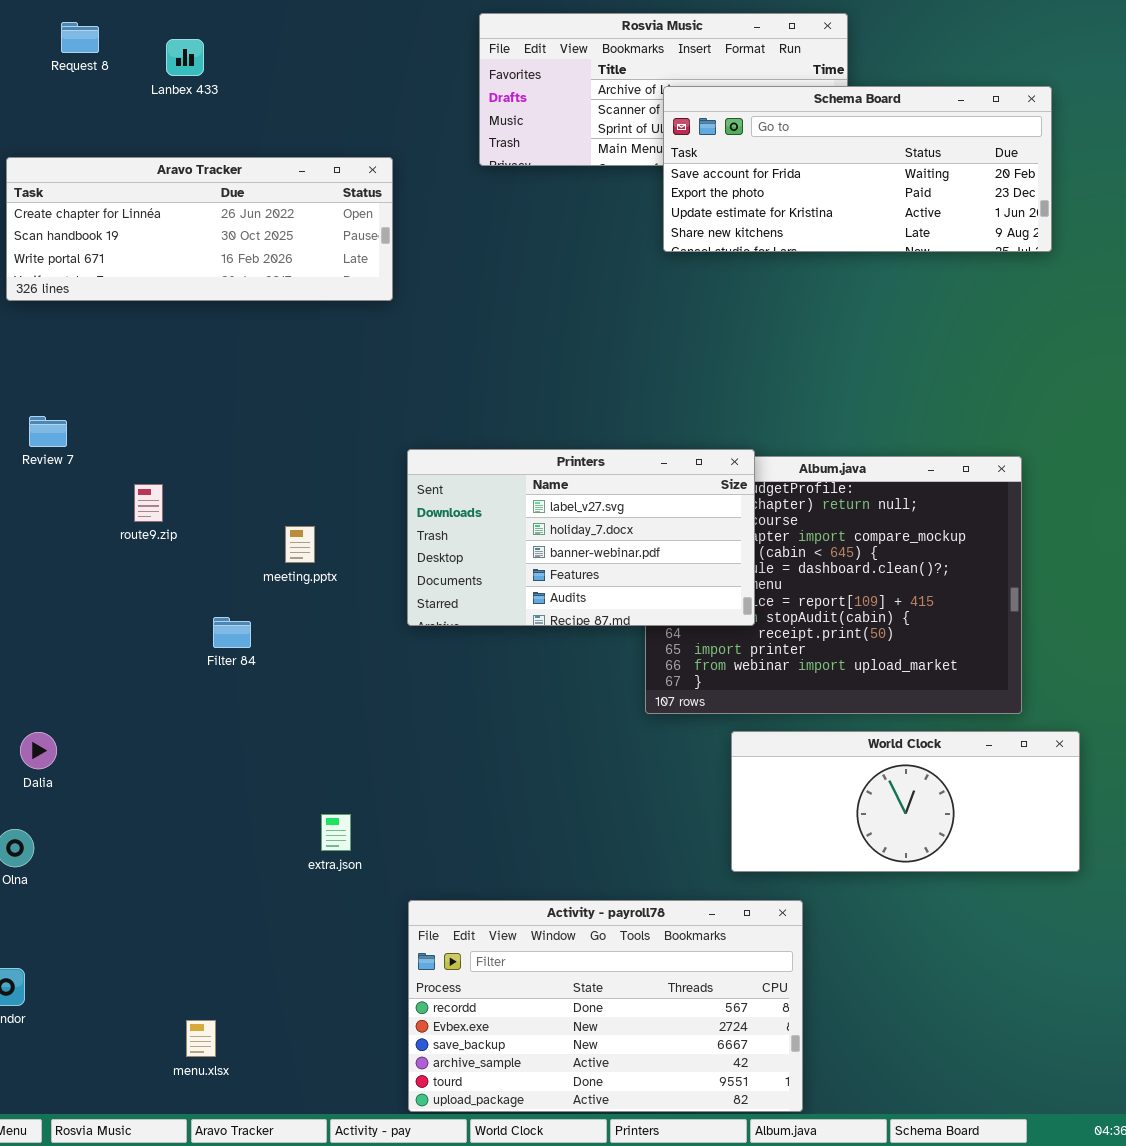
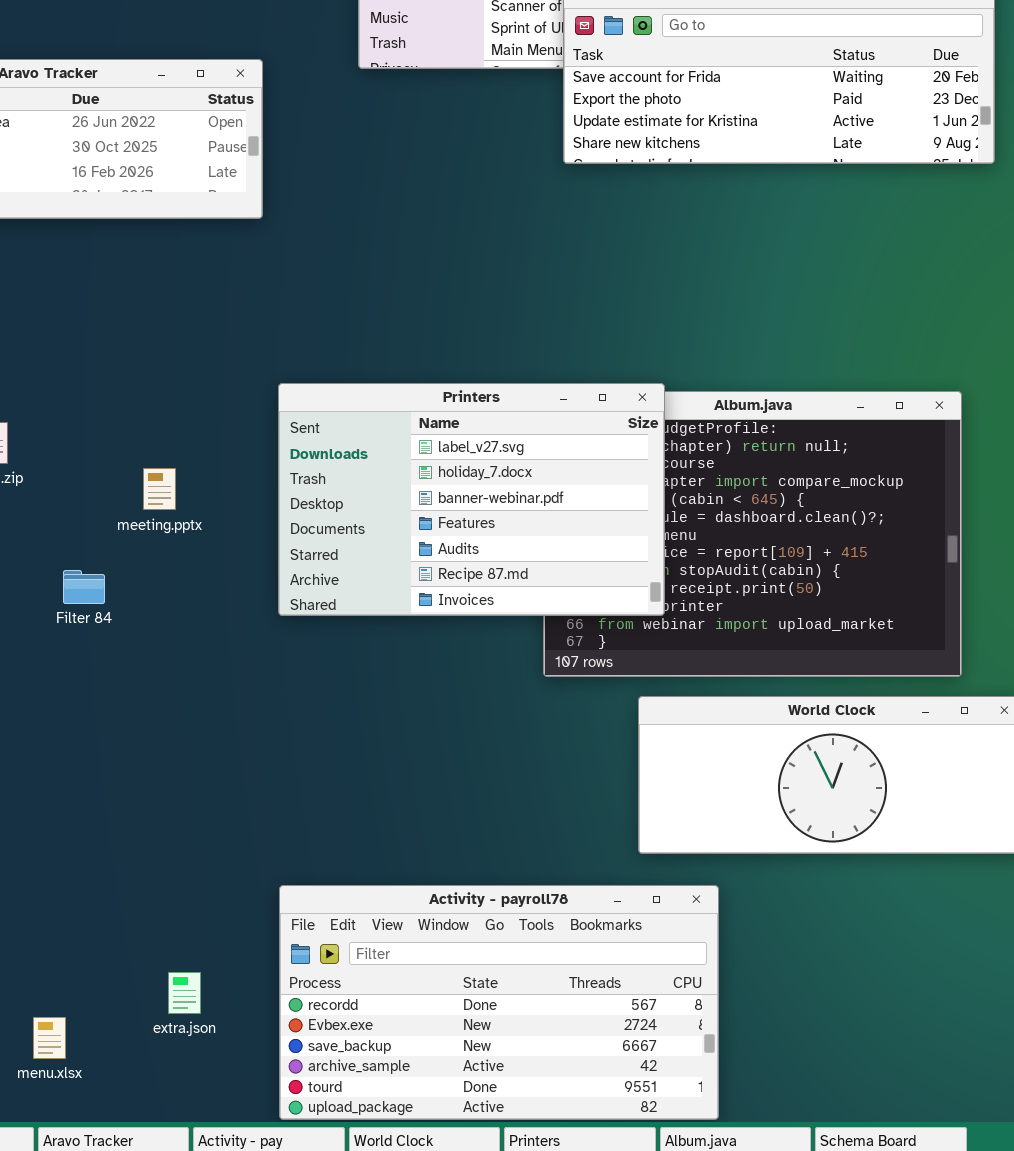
Printers: [407,449,755,626] -> [278,383,665,616], resized
extra.json: [321,814,351,851] -> [168,972,201,1014], moved

